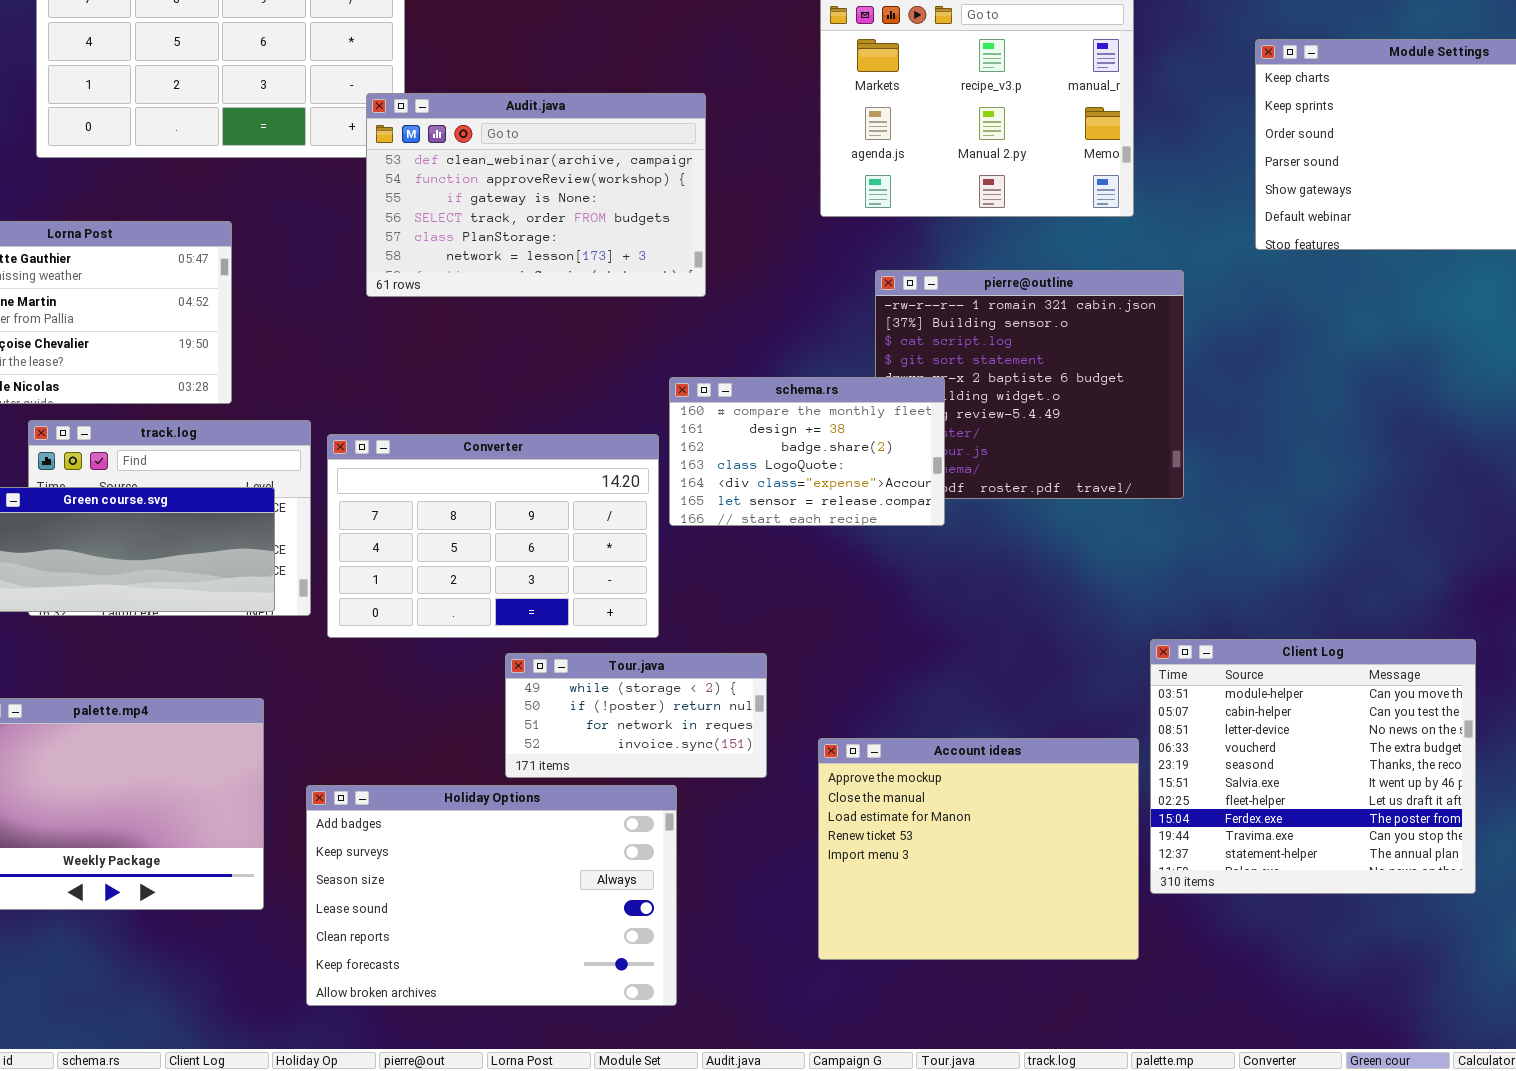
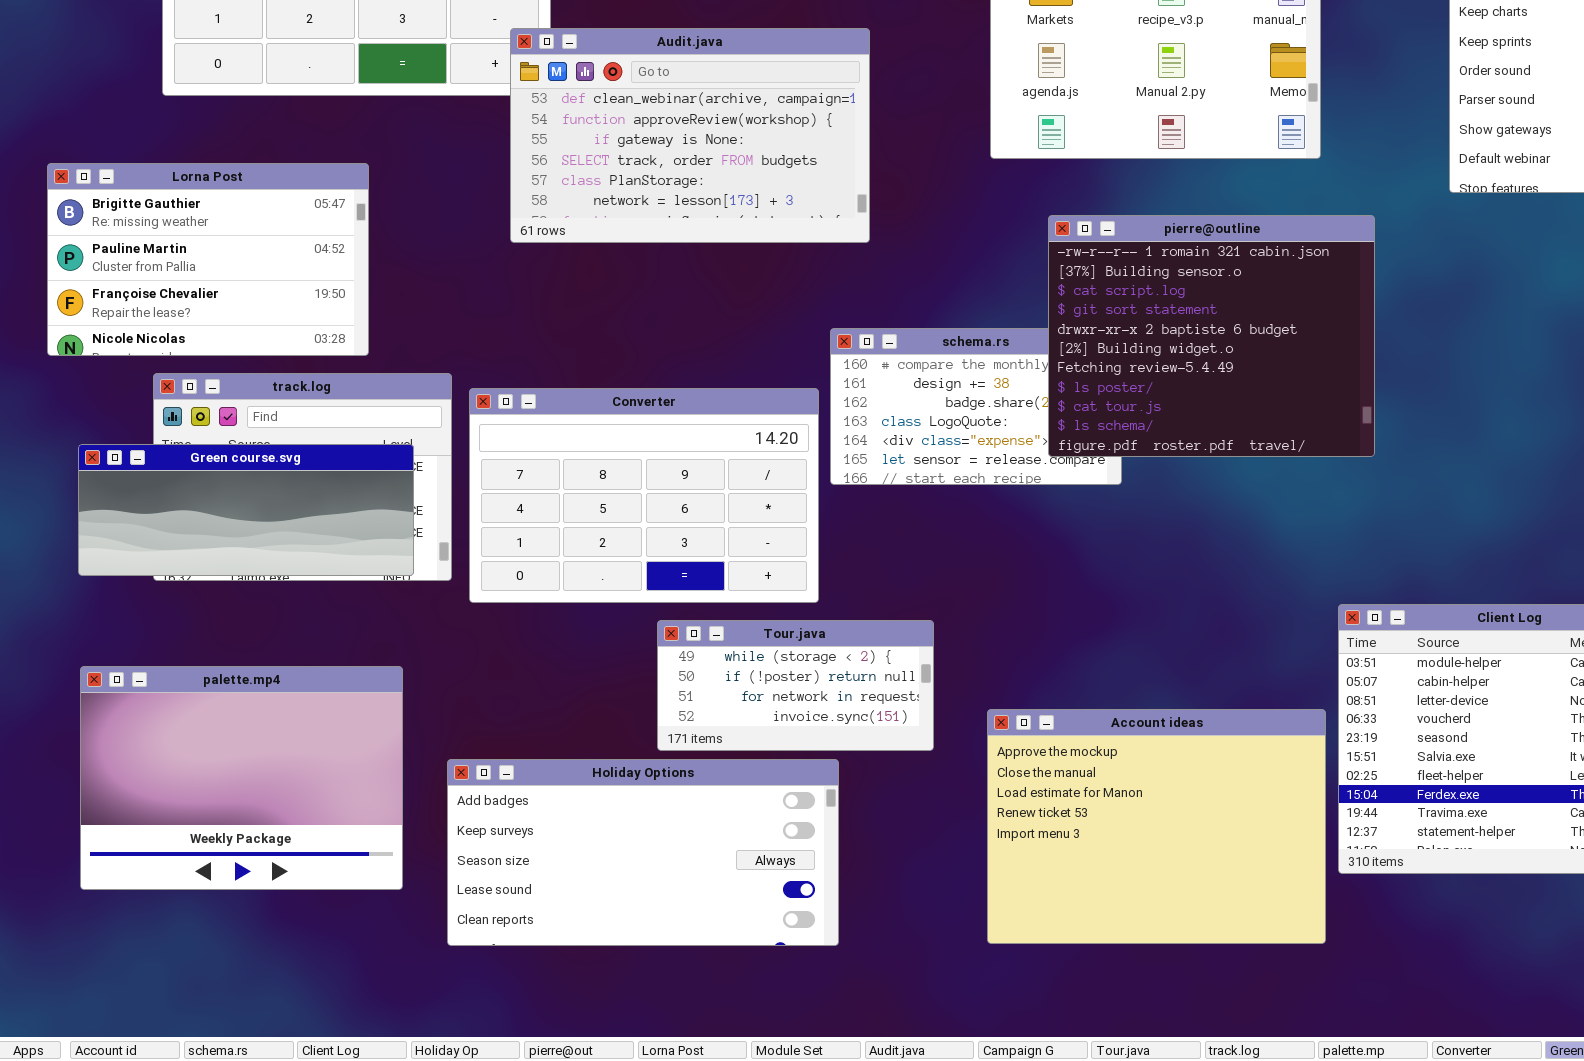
pierre@outline: [875,270,1184,499] -> [1048,215,1375,457], raised
Holiday Options: [306,785,677,1006] -> [447,759,839,946], resized

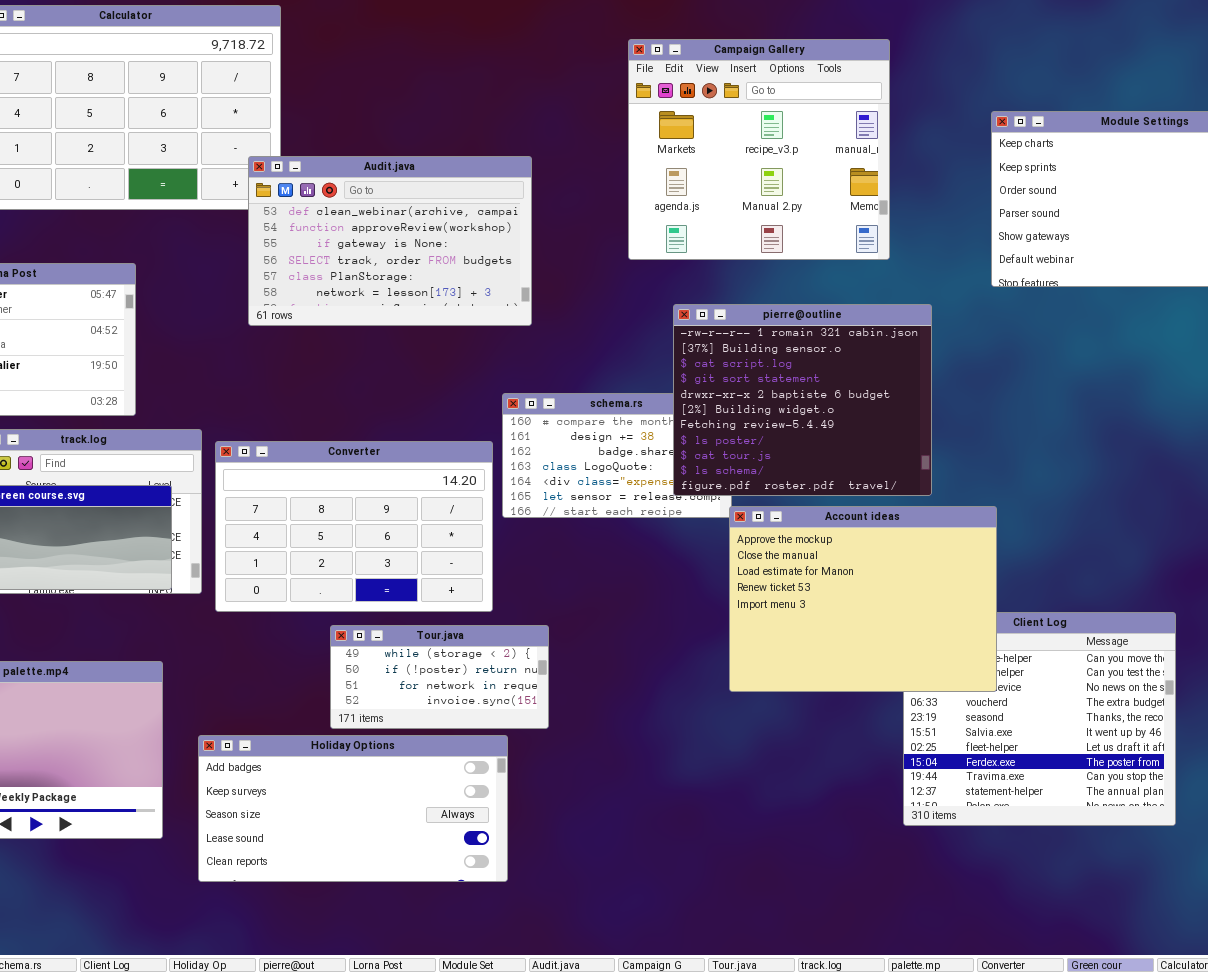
Tour.java: [657,620,934,751] -> [330,625,549,729], moved
Account ideas: [987,709,1326,944] -> [729,506,997,692], moved

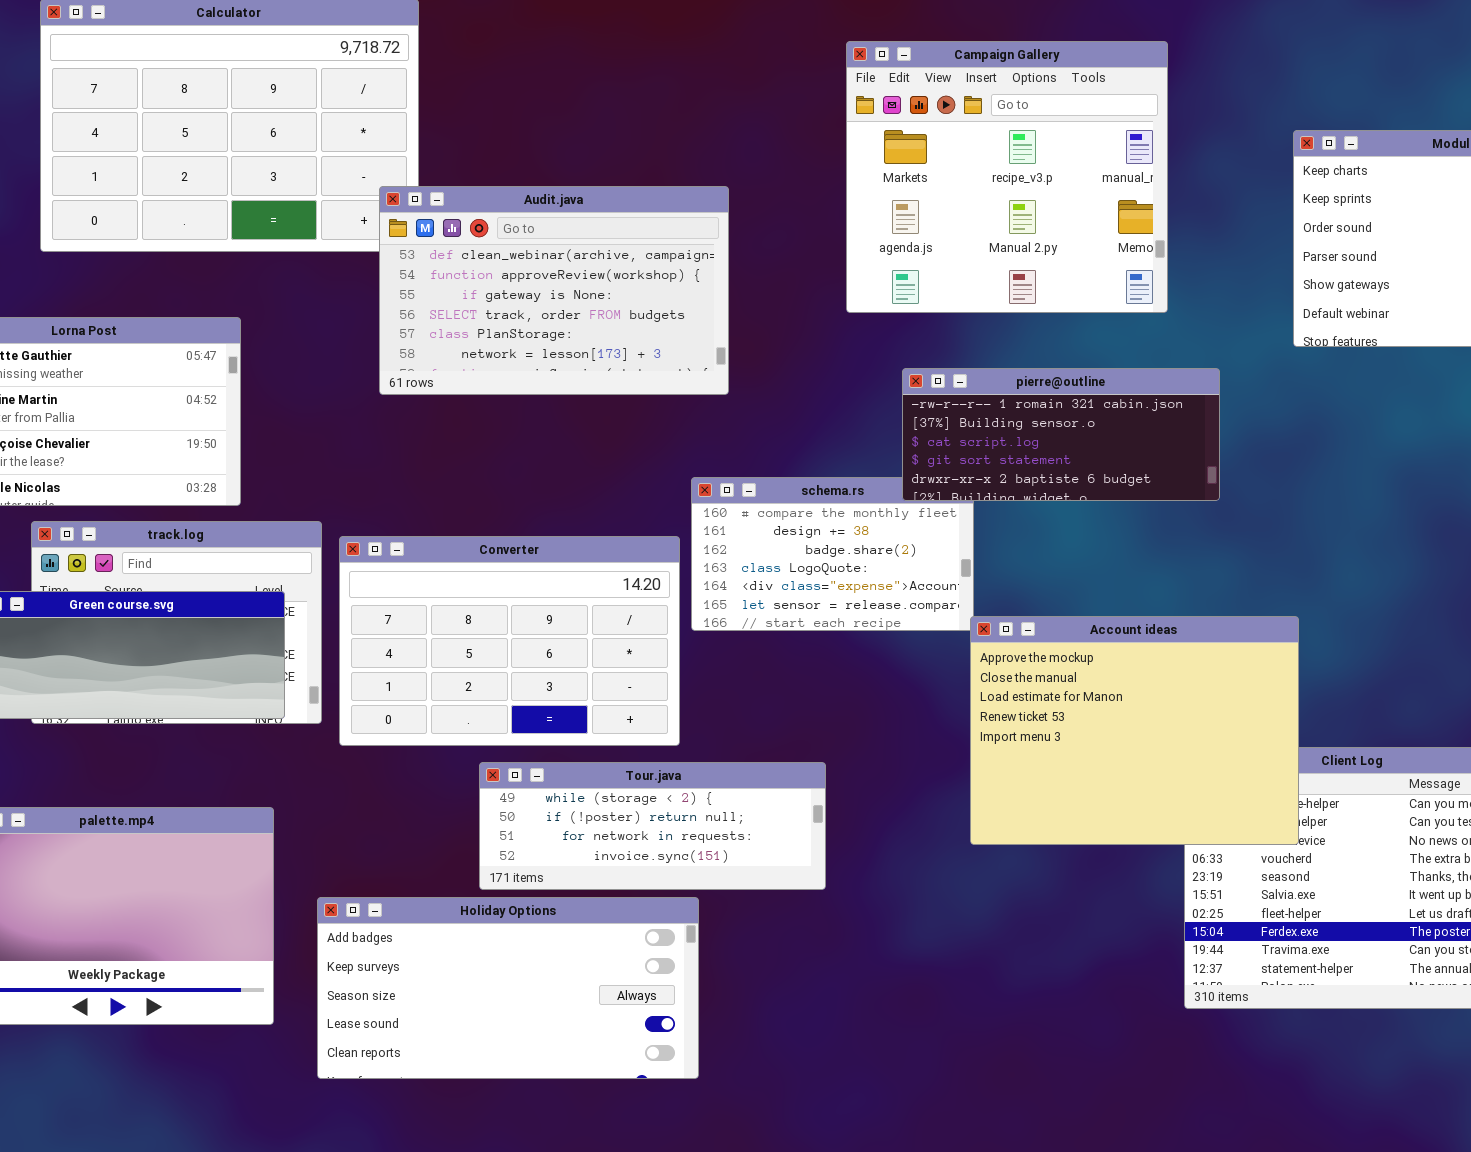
pierre@outline: [673,304,932,496] -> [902,368,1220,501], resized
Tour.java: [330,625,549,729] -> [479,762,826,890], resized

